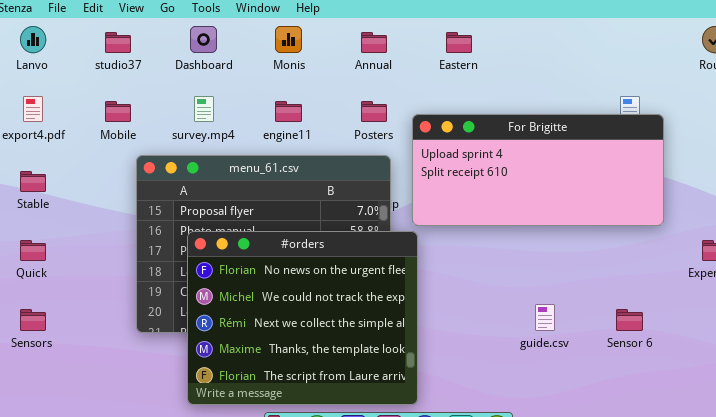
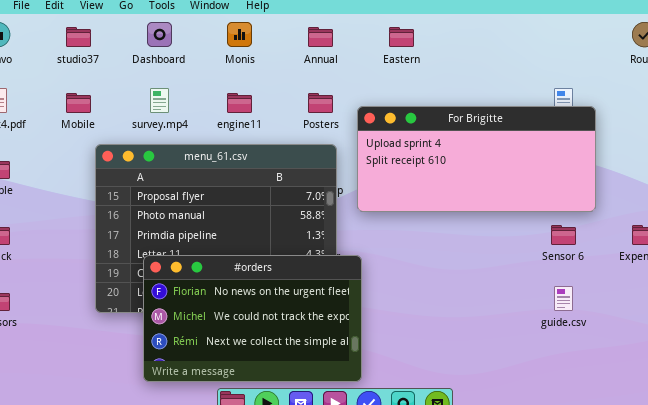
#orders: [187,231,418,405] -> [143,255,362,382], resized
guide.csv: [535,304,555,331] -> [554,286,573,311], moved
Sensor 6: [616,309,643,331] -> [551,225,576,245], moved

